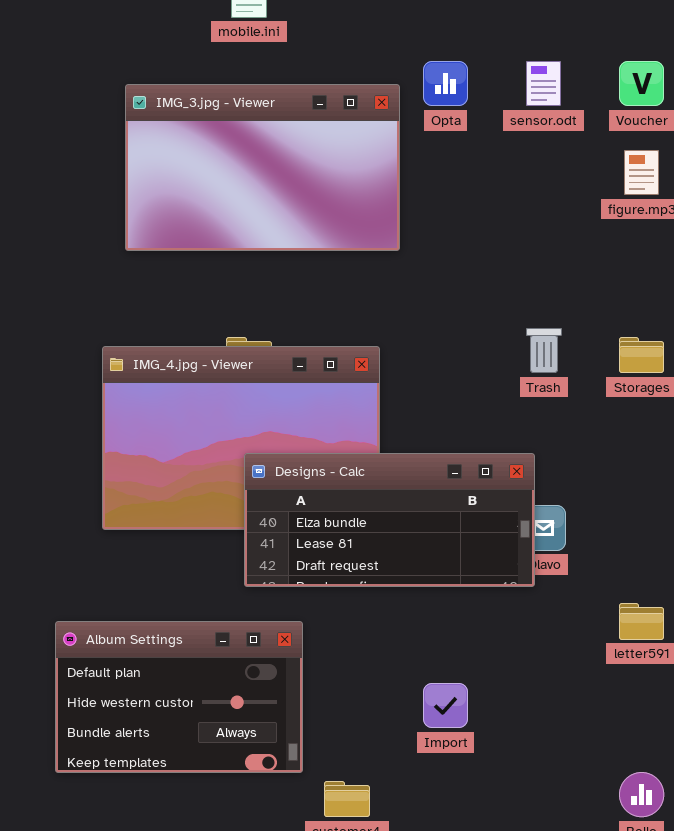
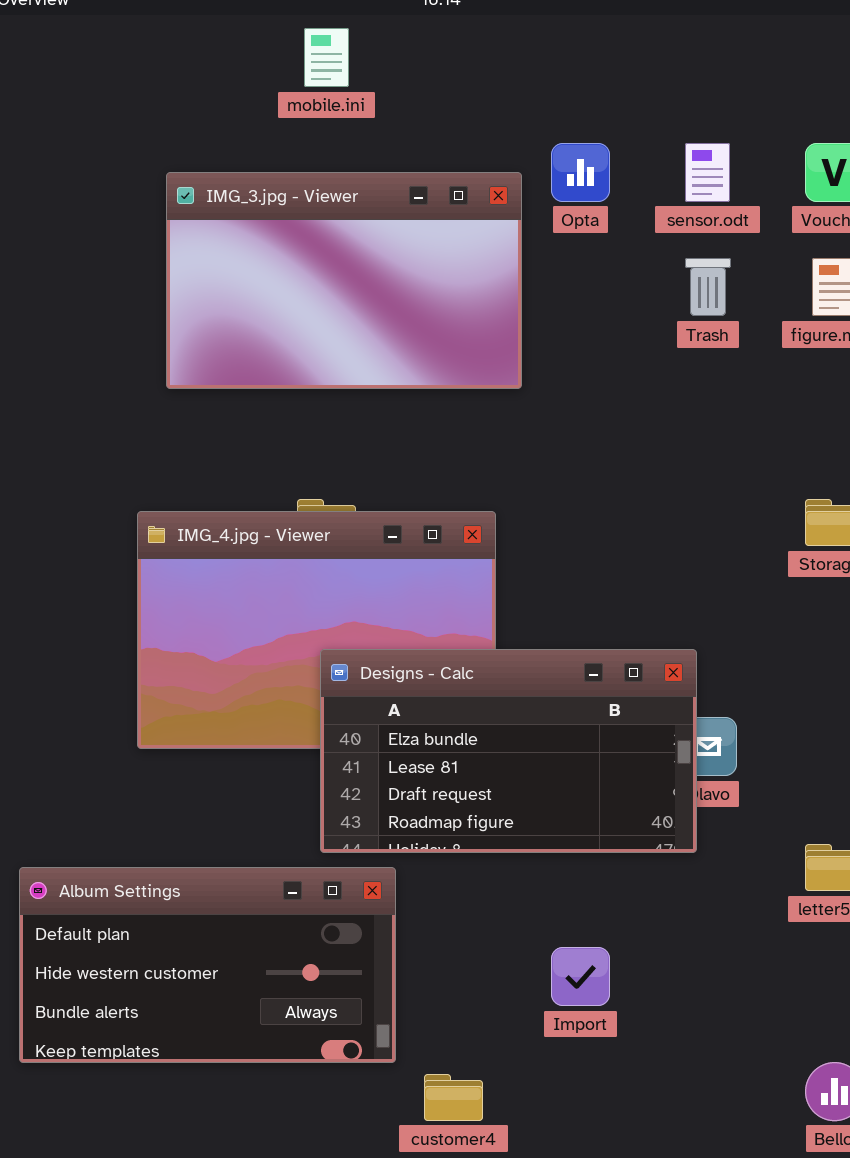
Trash: [526,328,562,373] -> [685,258,731,316], moved
Designs - Calc: [244,453,535,587] -> [320,649,697,853], resized
Album Settings: [55,621,303,773] -> [19,867,396,1063], resized

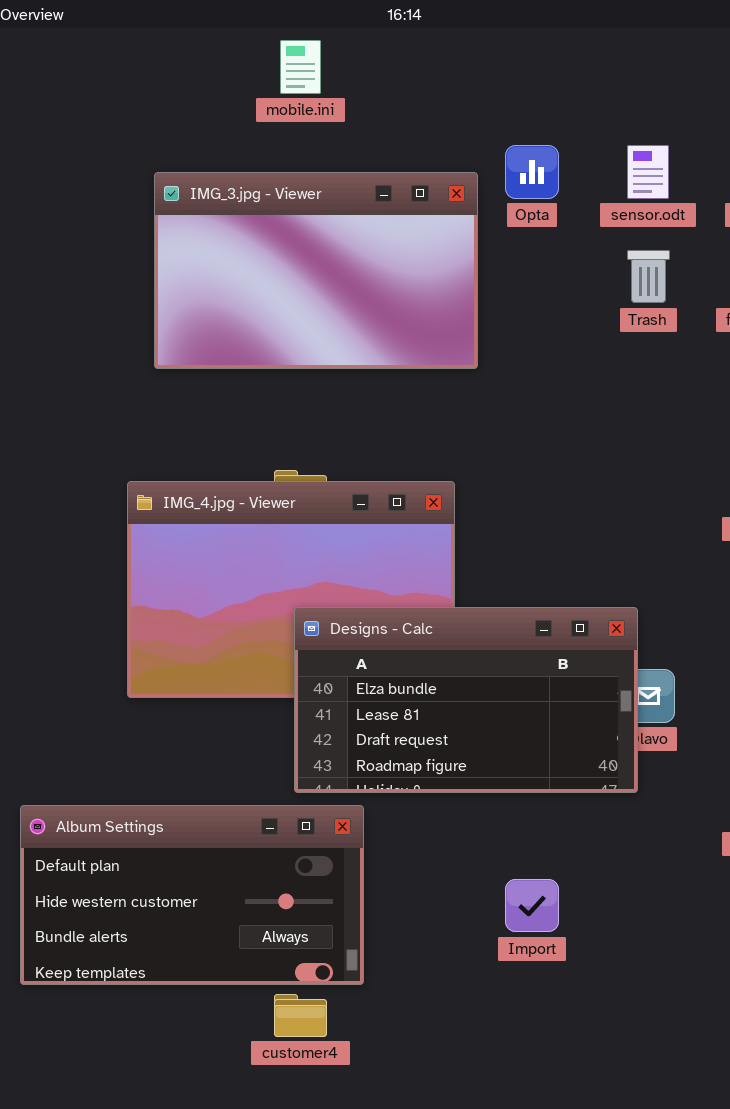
customer4: [424,1074,483,1121] -> [274,994,327,1037], moved

